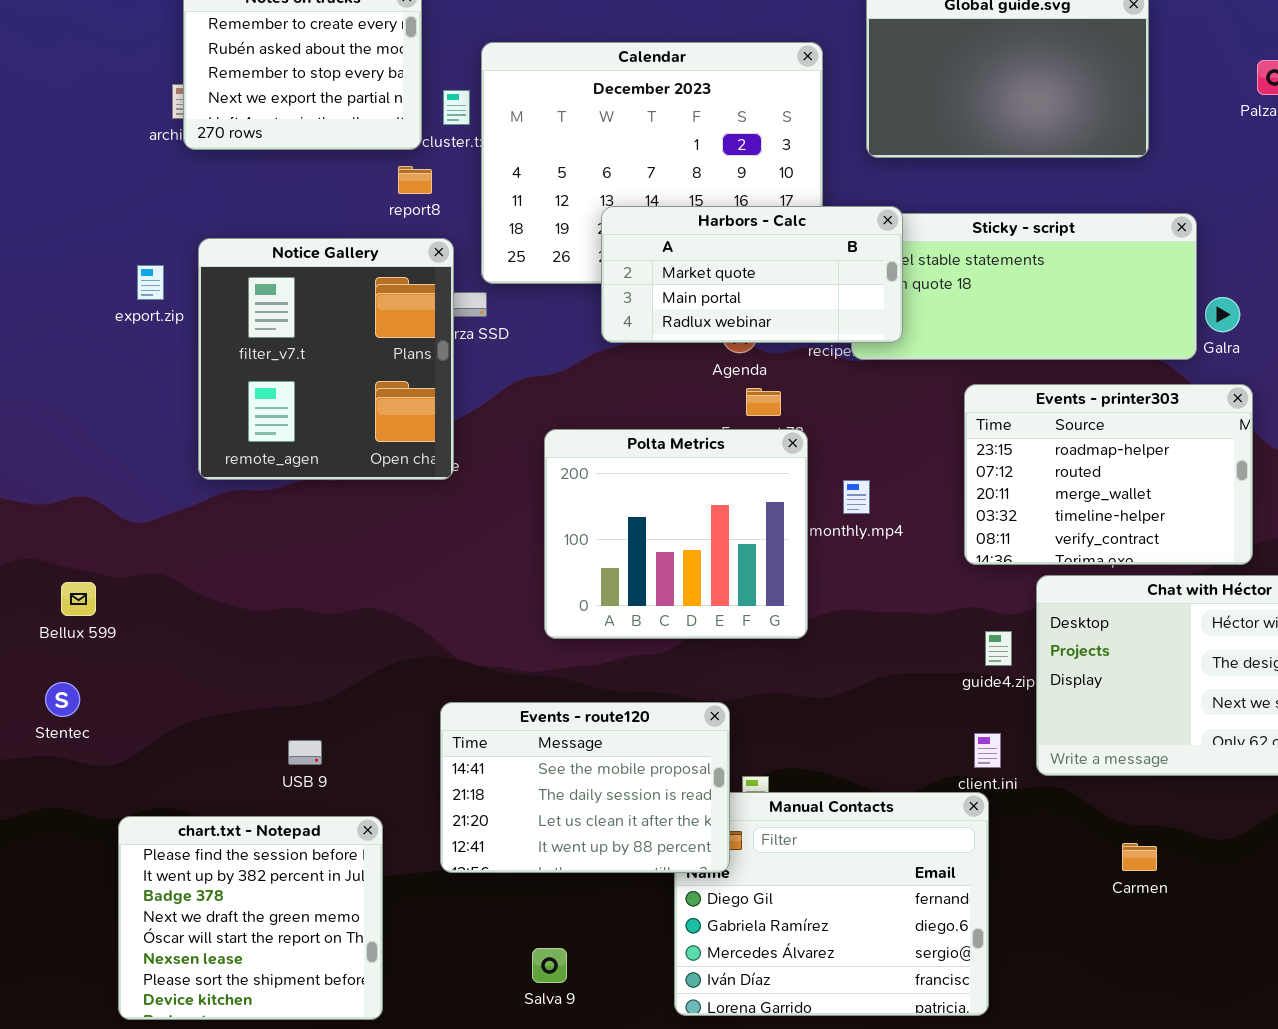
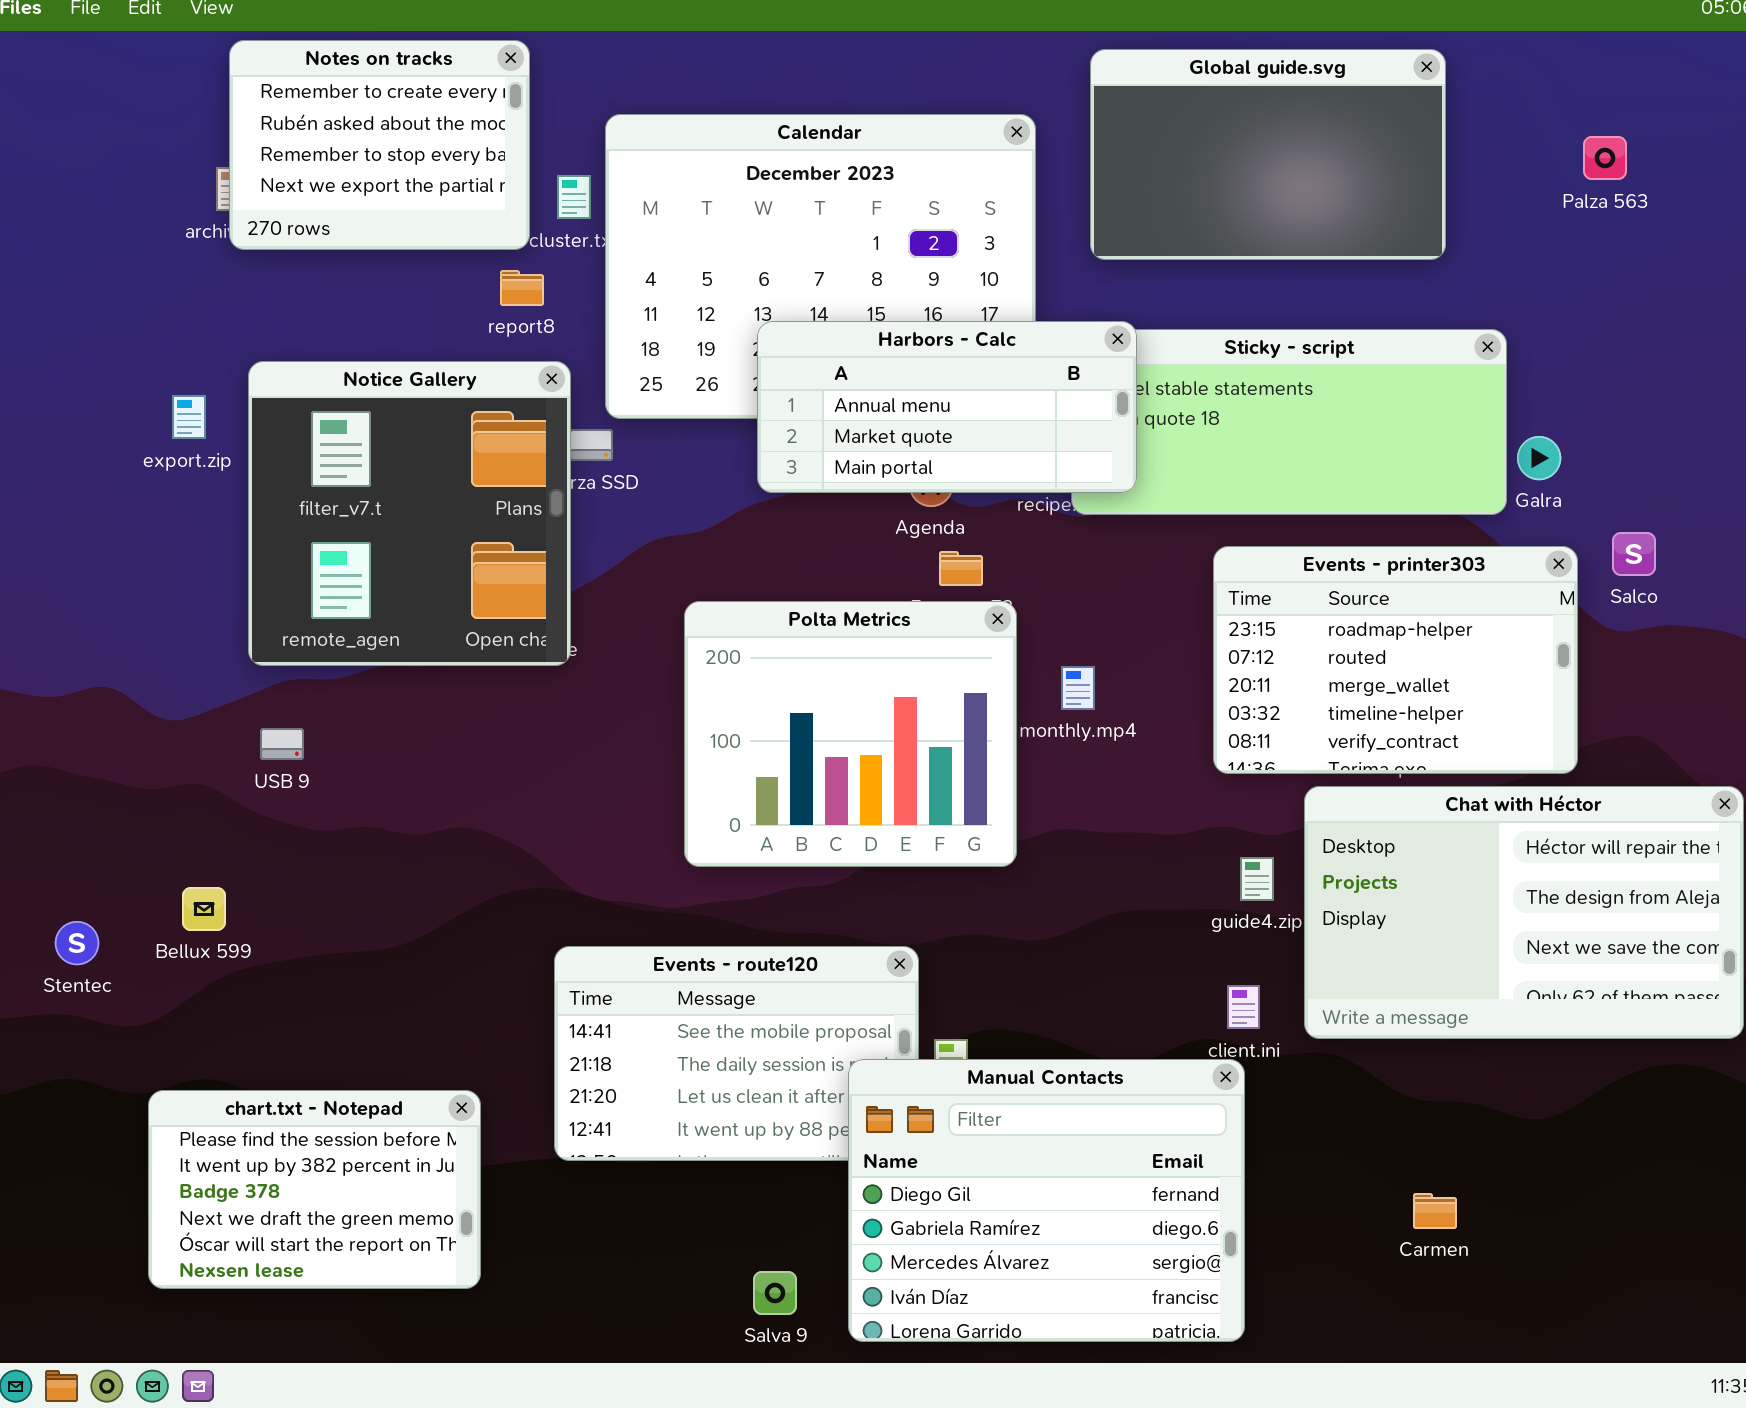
Harbors - Calc: [601,206,903,343] -> [757,321,1137,493], scrolled up 1 row
Bellux 599: [61,582,96,616] -> [182,887,226,931], moved
USB 9: [288,740,322,765] -> [260,728,304,760], moved
Manual Contacts: [674,792,989,1016] -> [848,1059,1245,1342], raised
chart.txt - Notepad: [118,816,383,1020] -> [148,1090,481,1289], resized
Carmen: [1122,843,1157,871] -> [1413,1193,1457,1229], moved
Salva 9: [532,948,567,983] -> [753,1271,797,1315], moved

